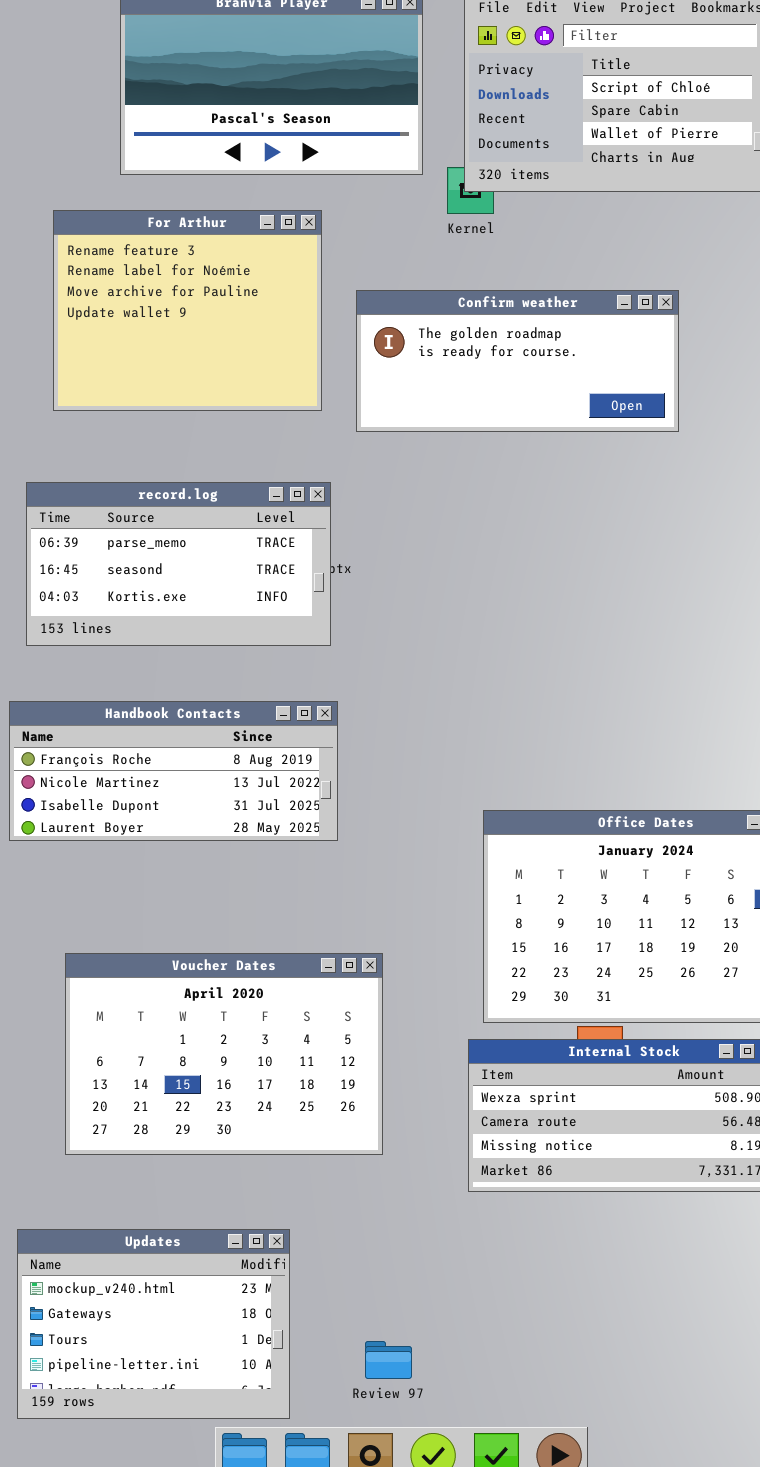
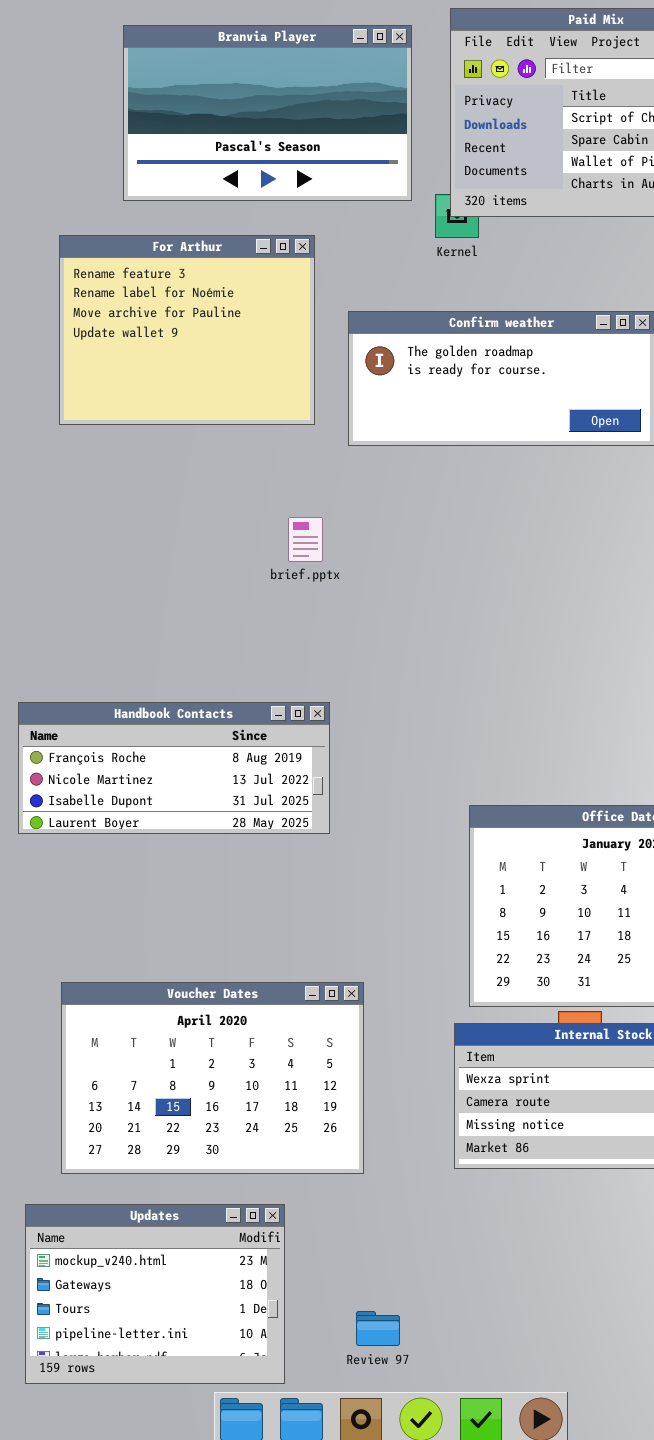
record.log: [26,482,331,646] -> none, closed
Voucher Dates: [65,953,383,1155] -> [61,982,364,1174], moved

